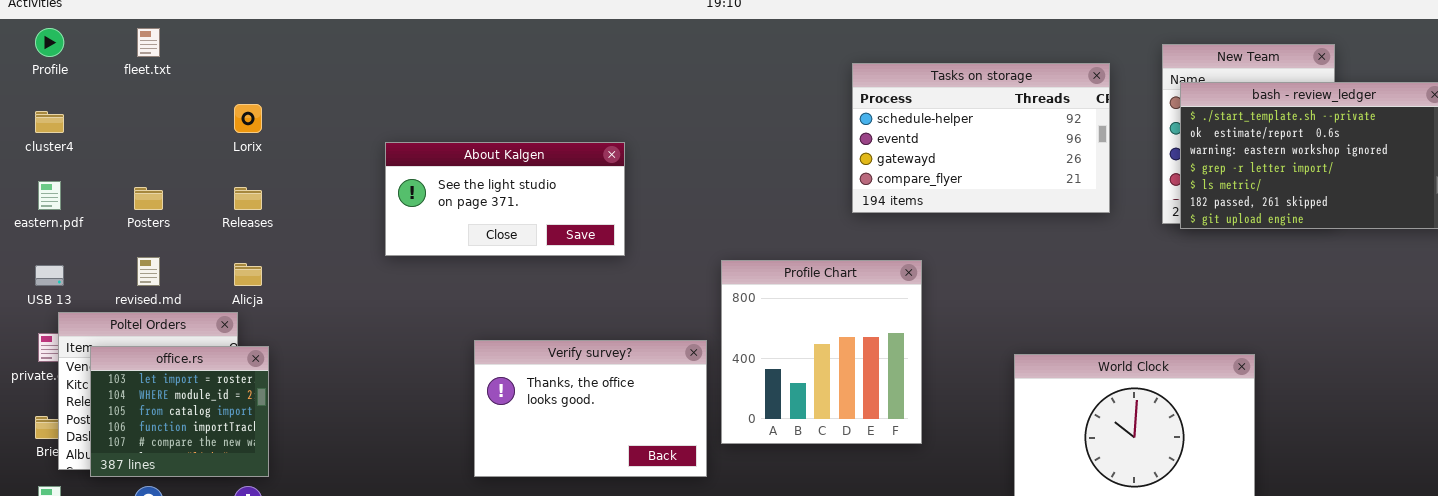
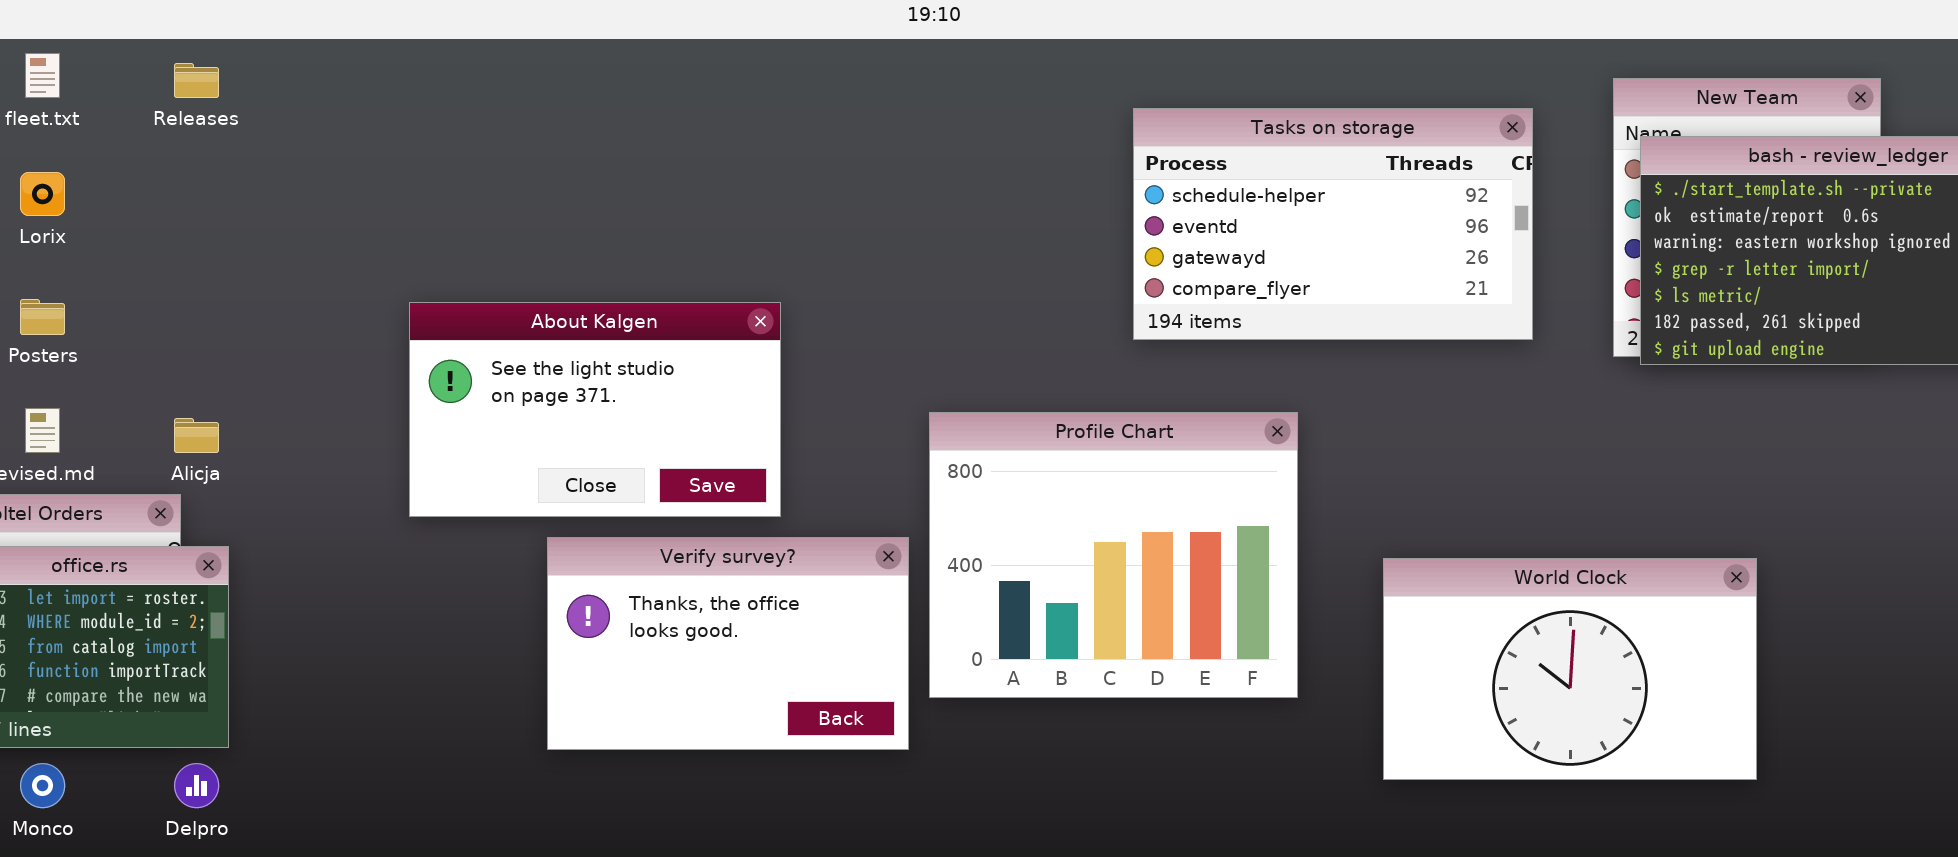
Lorix: [234,104,262,133] -> [20,172,65,216], moved
About Kalgen: [385,142,625,256] -> [409,302,781,517], moved, resized
Releases: [234,187,262,210] -> [174,63,219,98], moved
Profile Chart: [721,260,922,444] -> [929,412,1298,698], resized

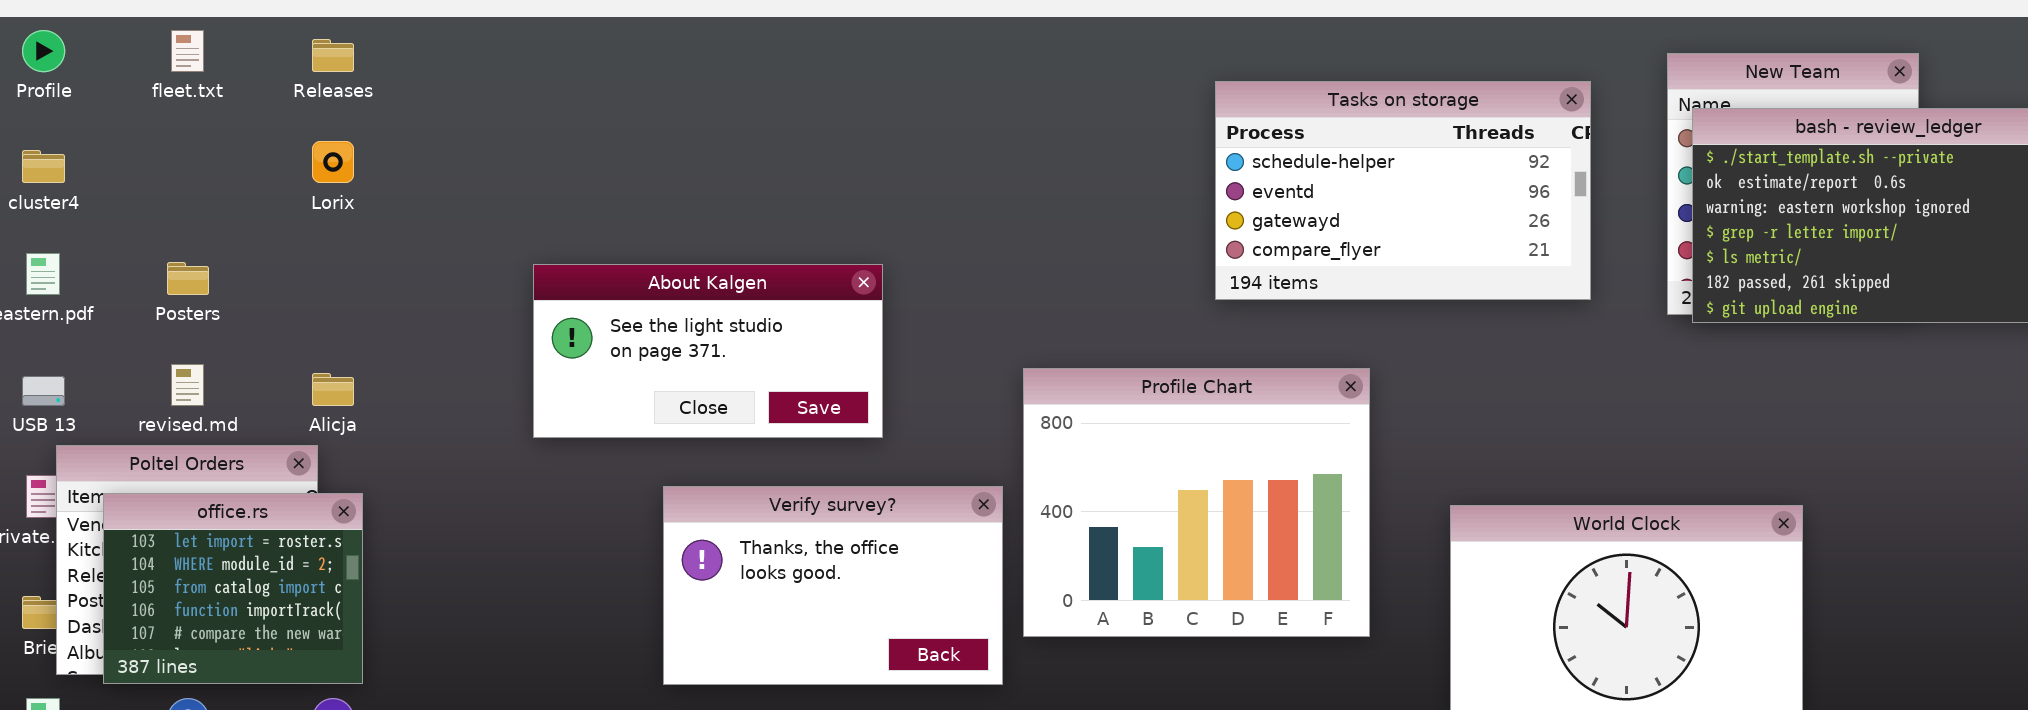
Lorix: [20,172,65,216] -> [312,141,354,183], moved
About Kalgen: [409,302,781,517] -> [533,264,883,438], resized

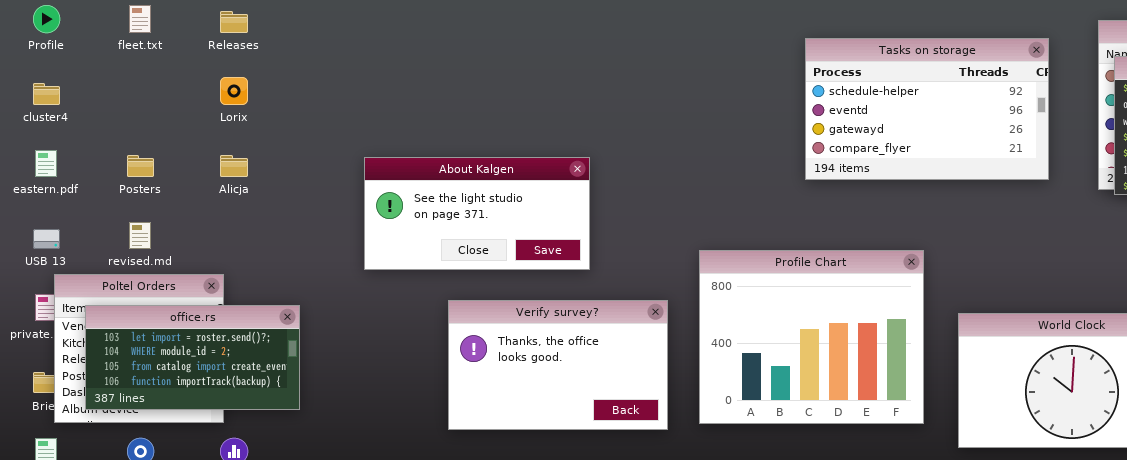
Profile Chart: [1023,368,1370,637] -> [699,250,924,424], moved
Alicja: [312,373,354,406] -> [220,155,248,177], moved
office.rs: [103,493,363,684] -> [85,305,300,410], resized

